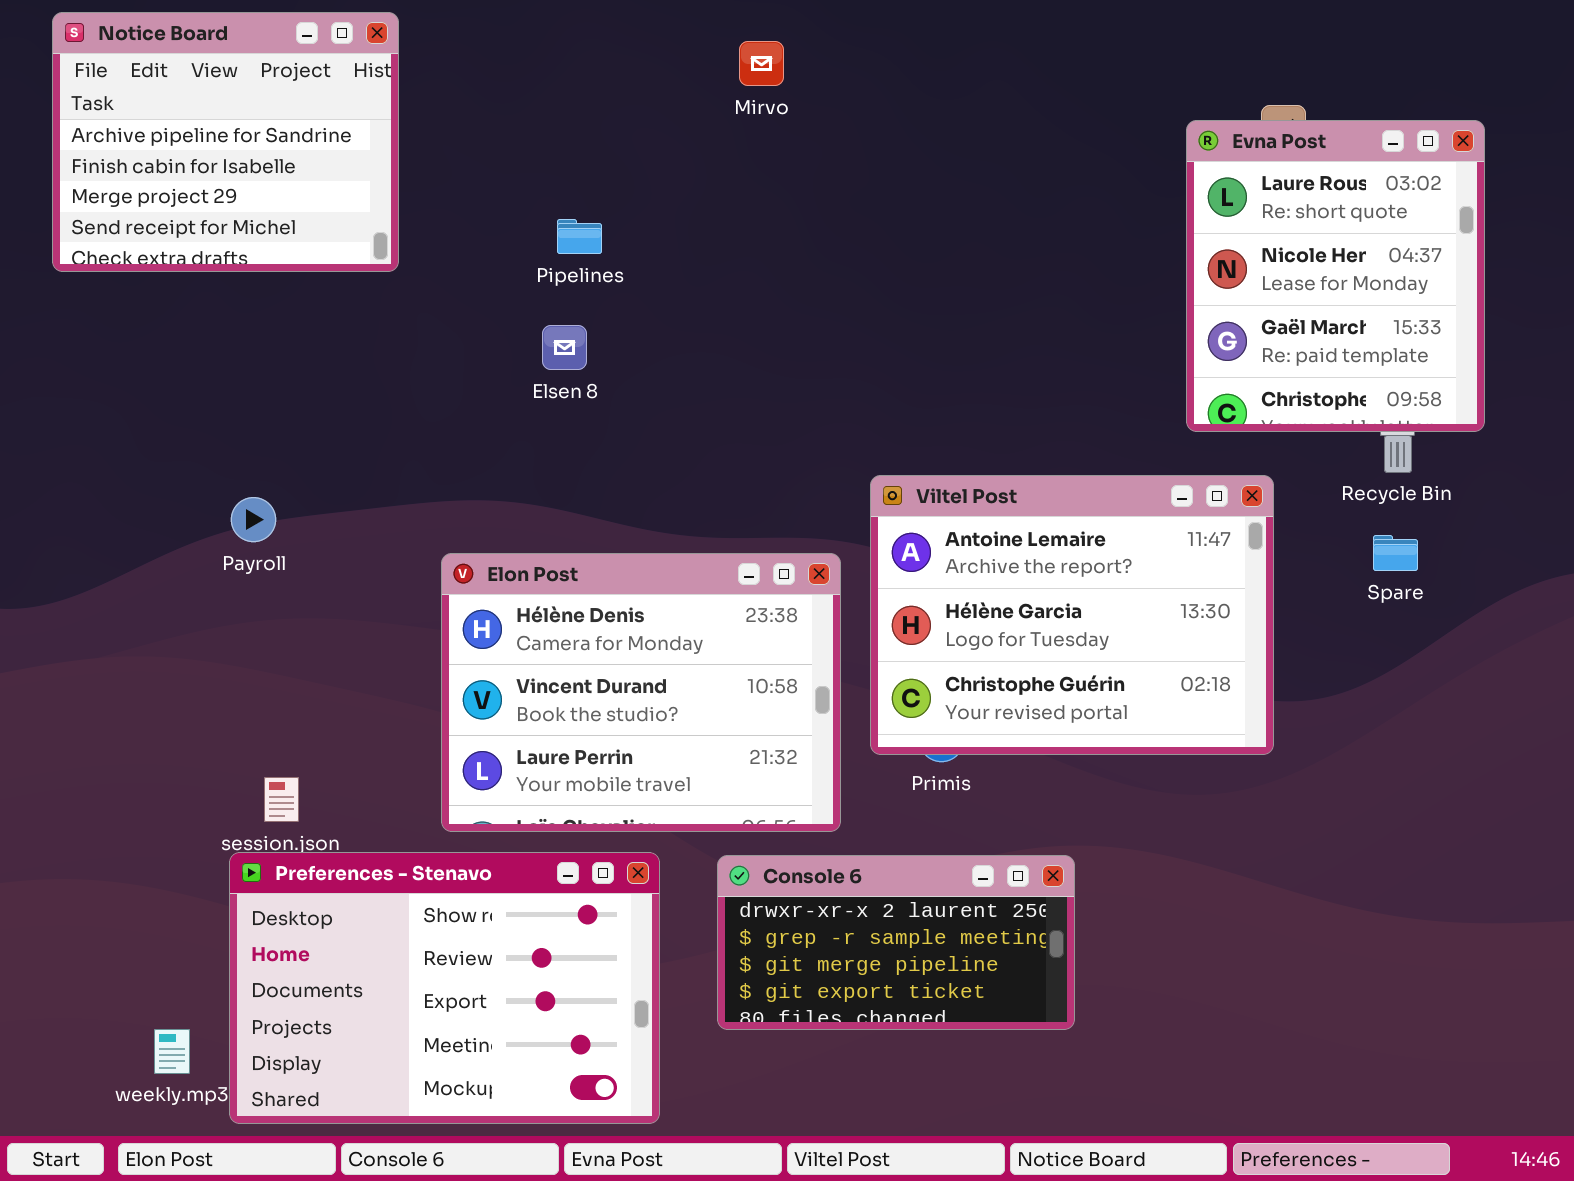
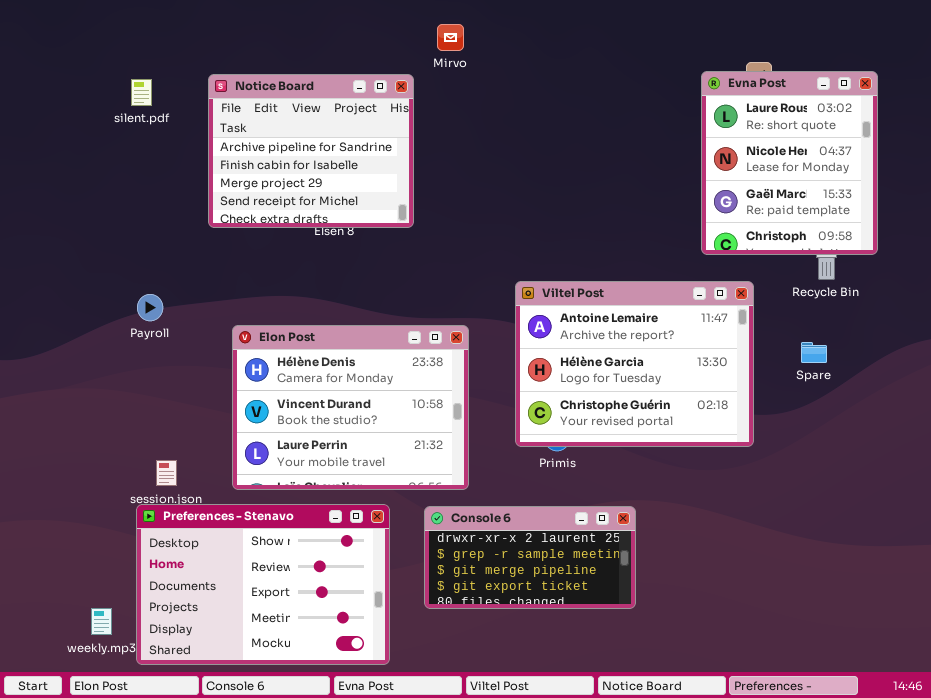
Notice Board: [52,12,399,272] -> [208,74,414,228], moved
Spare: [1373,535,1418,571] -> [801,342,827,363], moved
Elon Post: [441,553,841,832] -> [232,325,469,490], moved

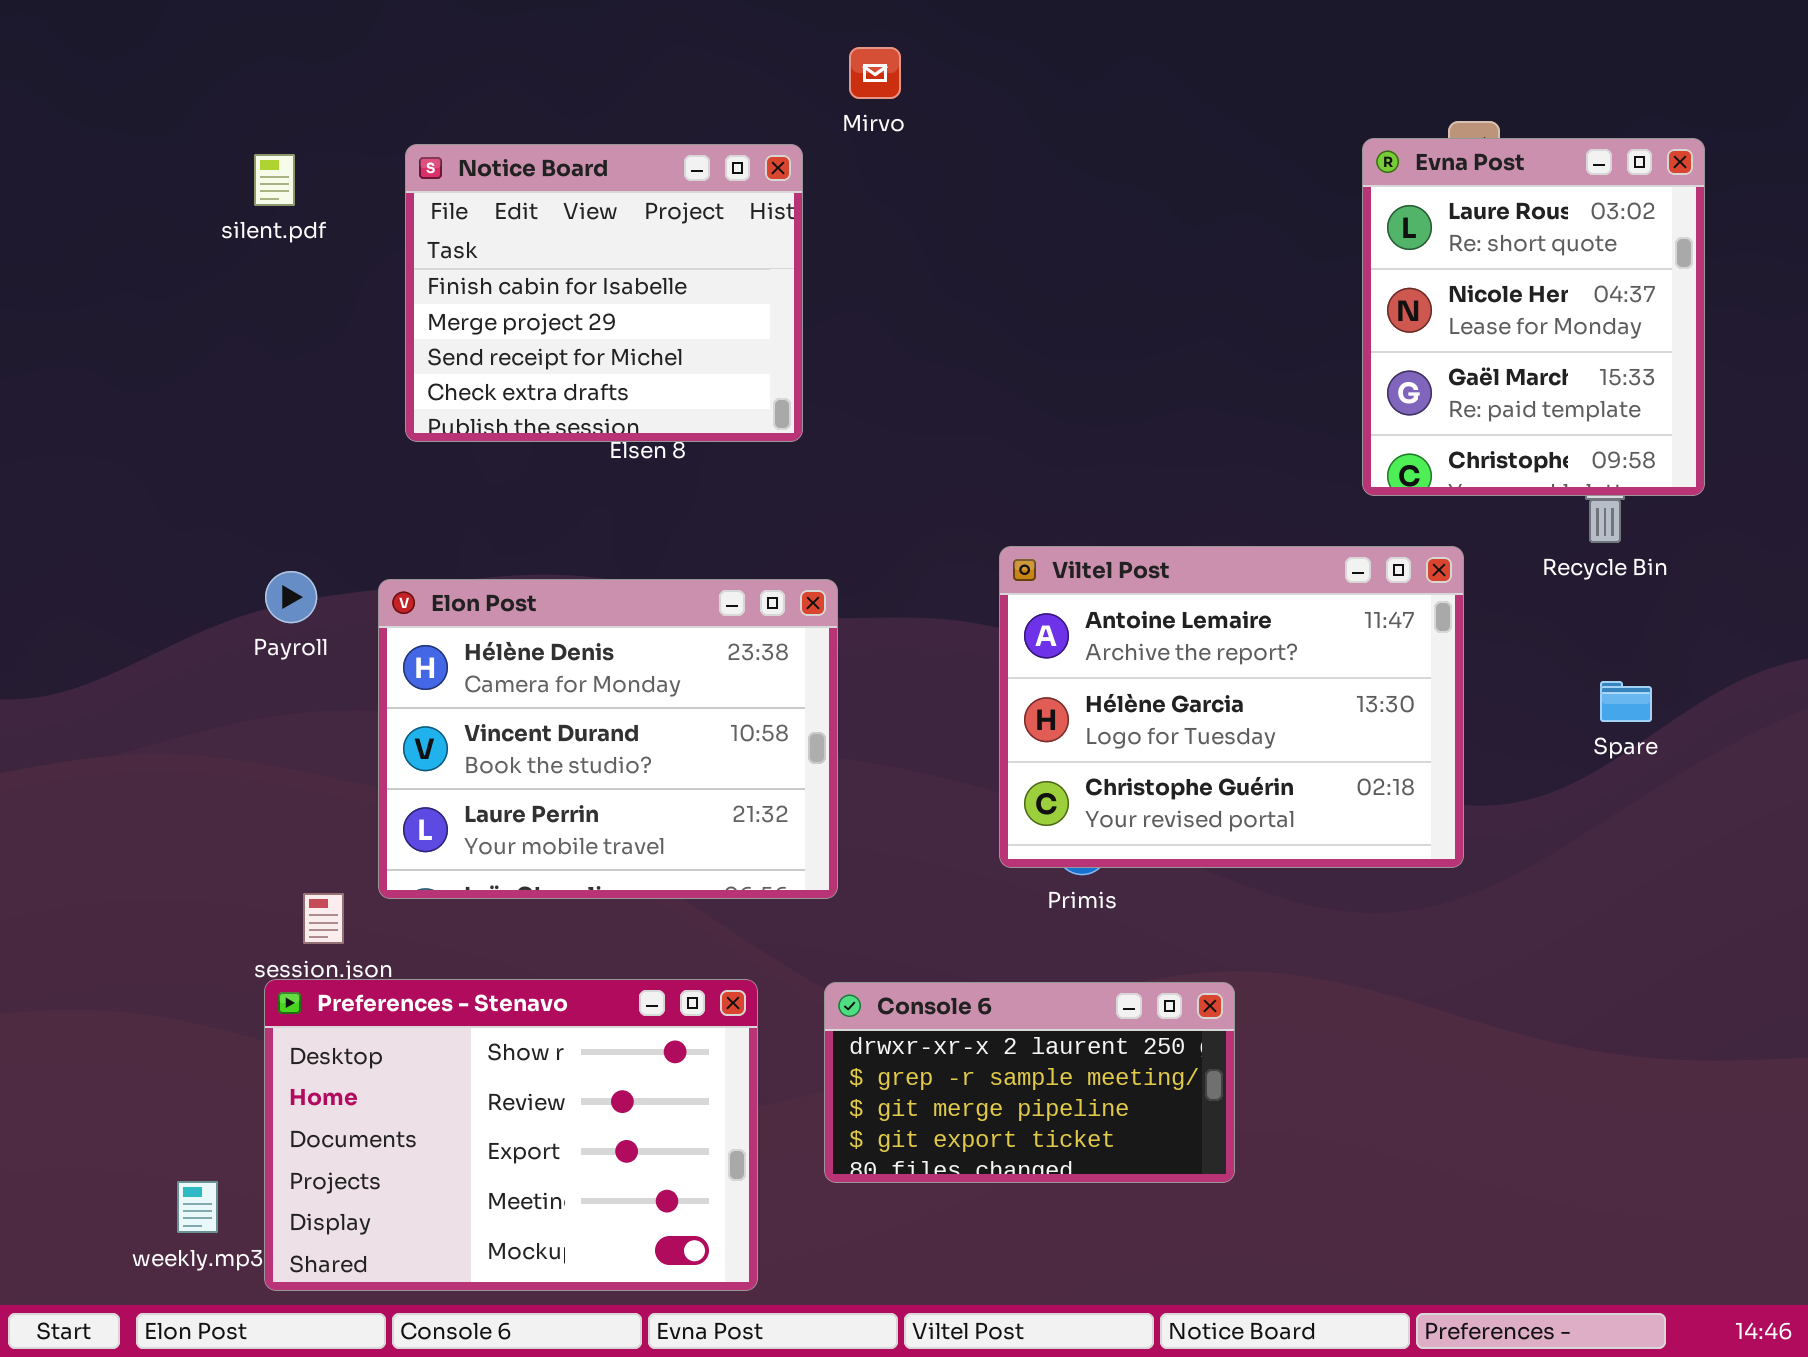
Notice Board: [208,74,414,228] -> [405,144,803,442], scrolled down 1 row
Elon Post: [232,325,469,490] -> [378,579,838,899], moved
Spare: [801,342,827,363] -> [1600,681,1652,722], moved

